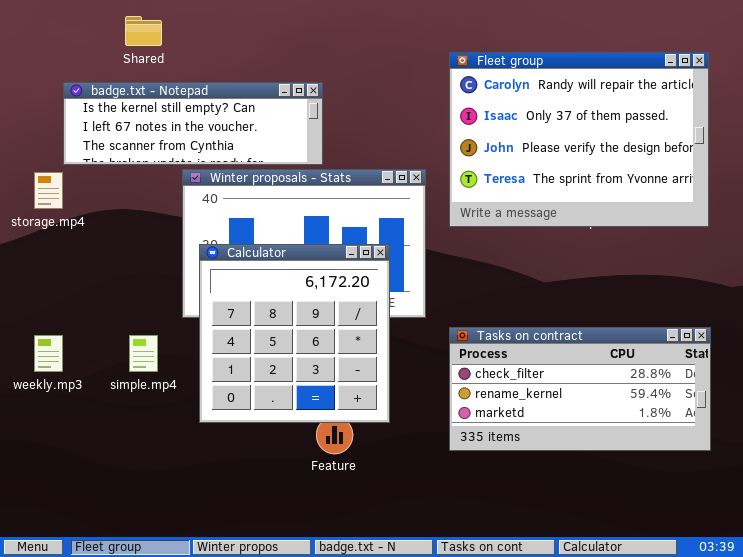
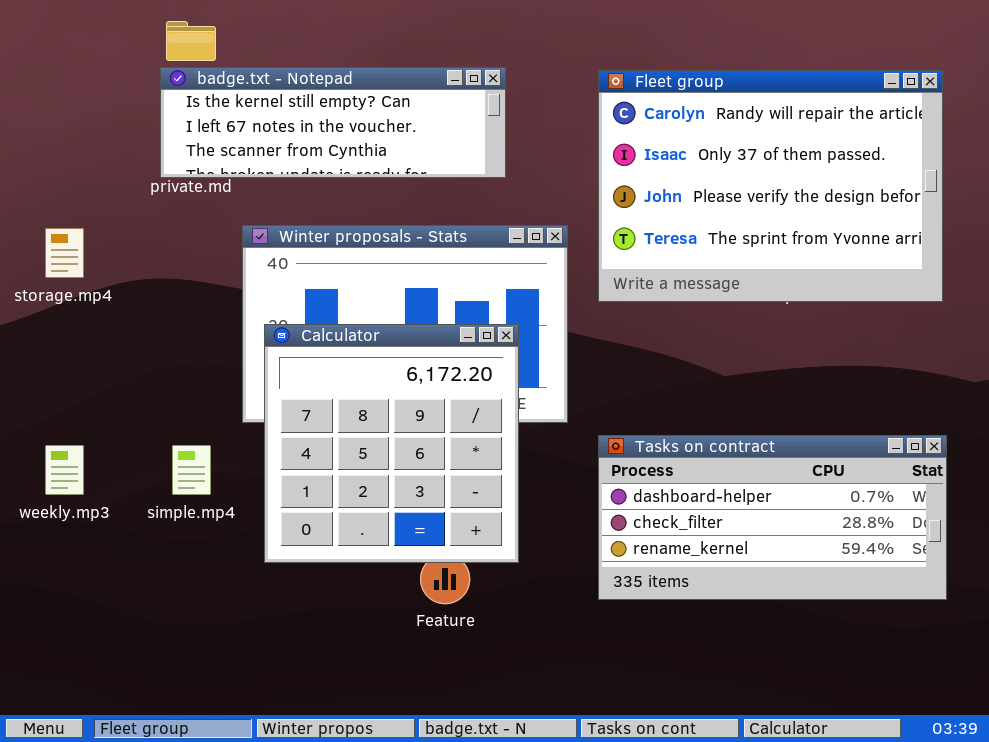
badge.txt - Notepad: [63,82,323,165] -> [160,67,506,178], moved
Tasks on contract: [449,327,711,451] -> [598,435,947,600], scrolled up 1 row

